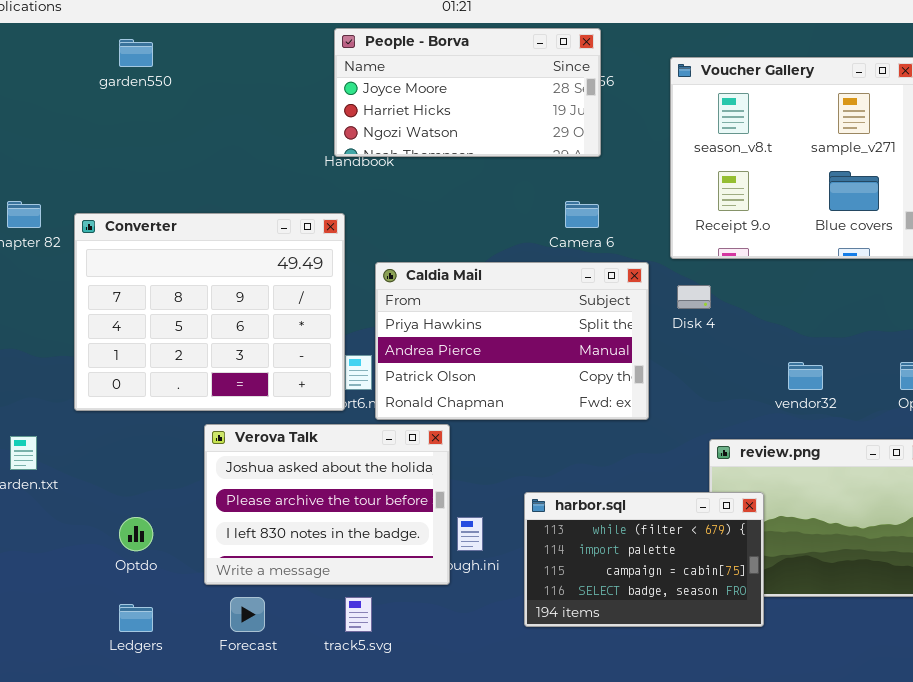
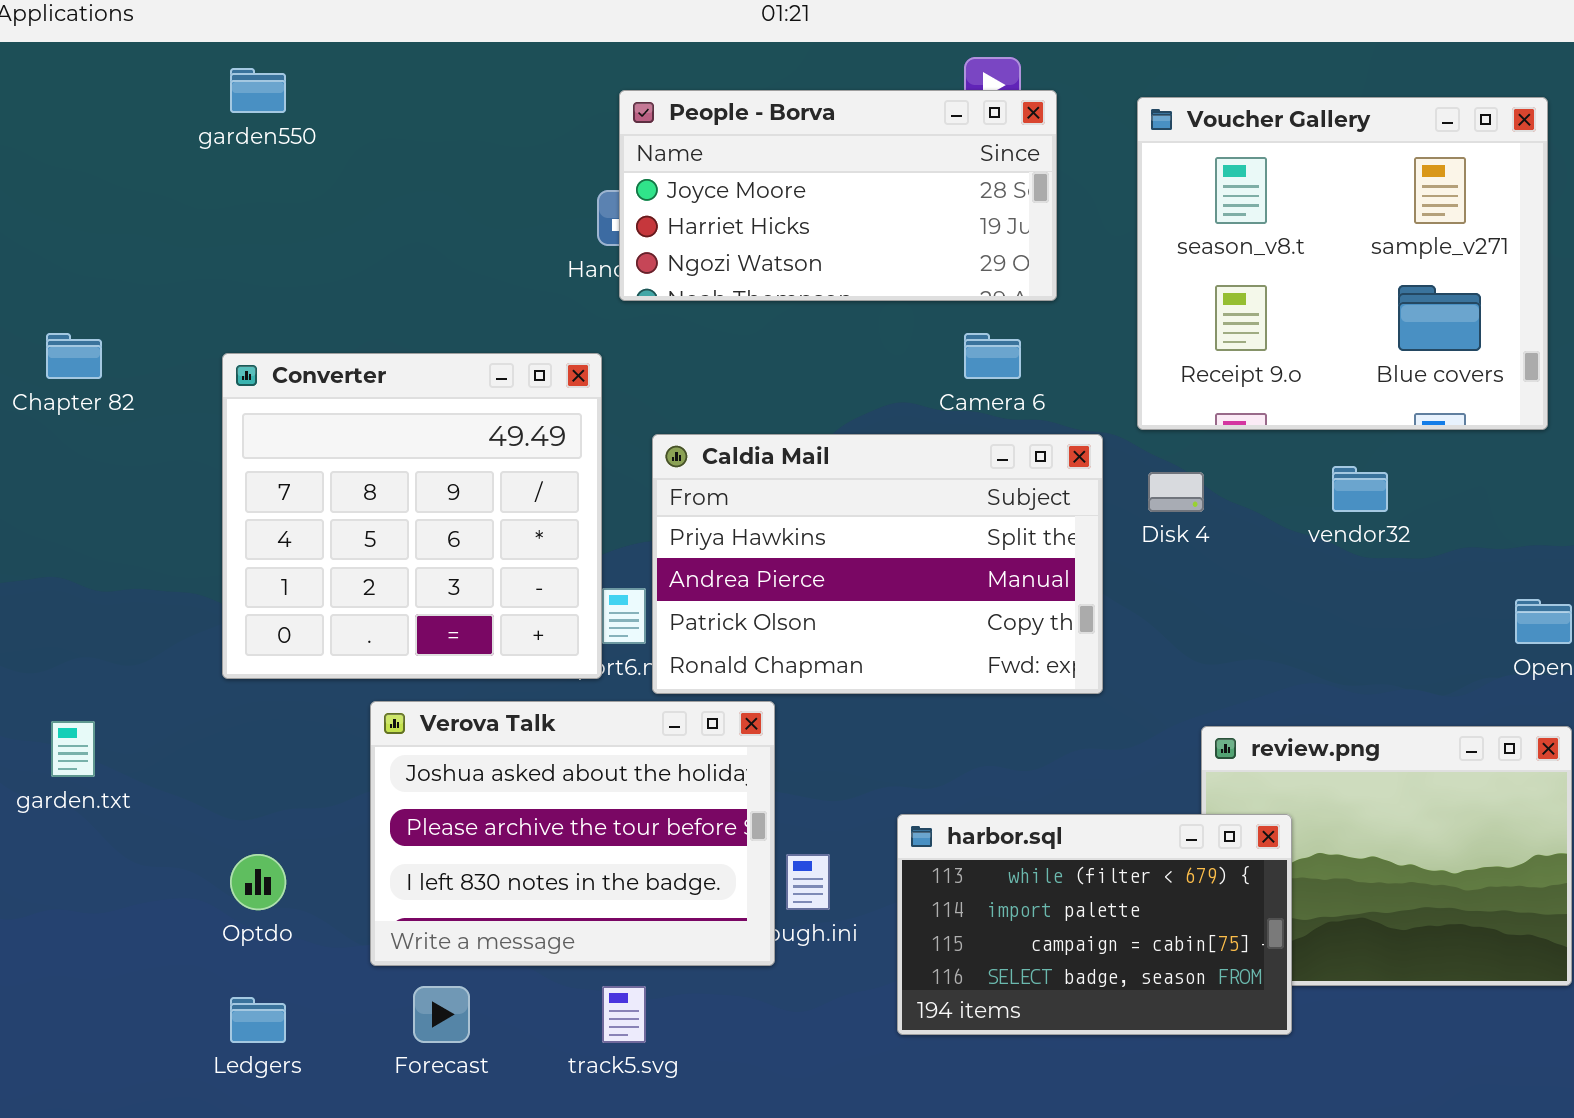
People - Borva: [334,28,601,157] -> [619,90,1057,301], moved
Converter: [74,213,345,411] -> [222,353,602,679], resized
vendor32: [788,362,823,390] -> [1332,466,1388,512], moved

